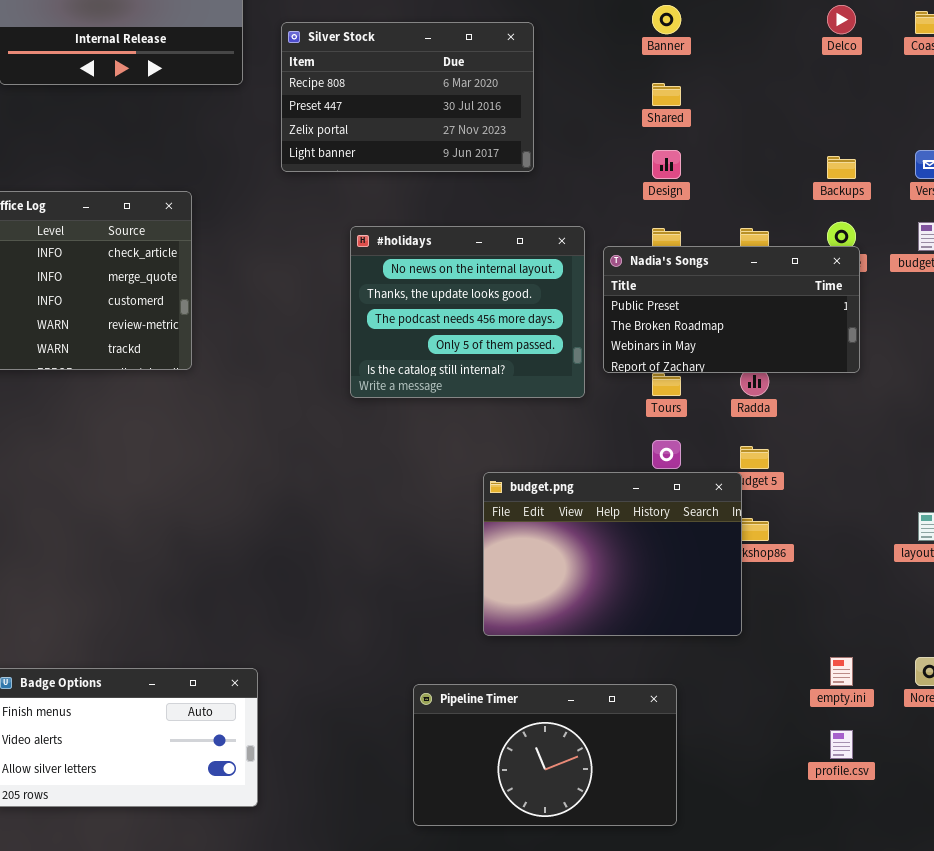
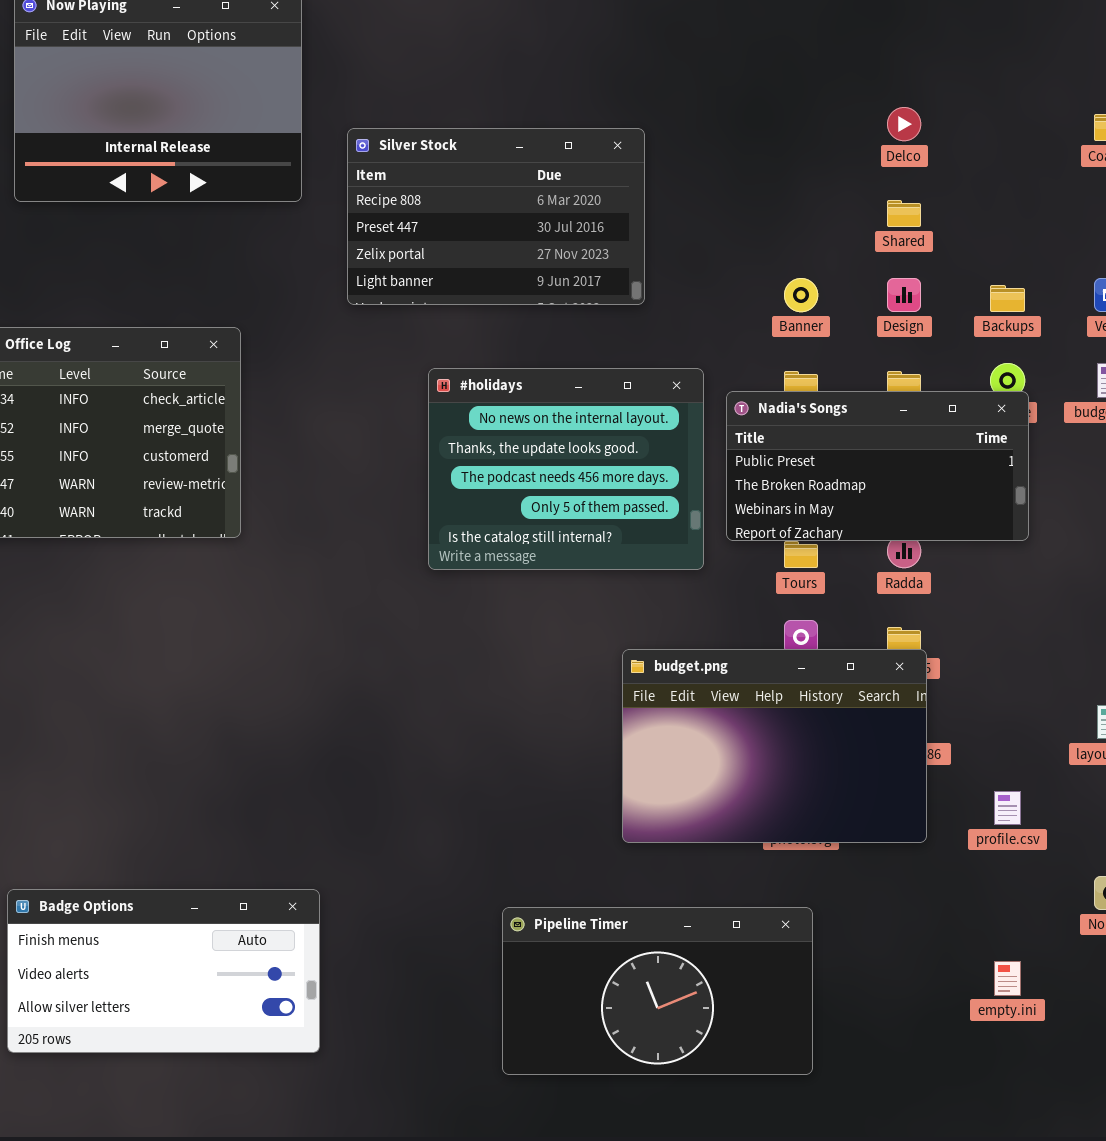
Banner: [652,5,681,34] -> [784,278,818,312], moved
Delco: [827,5,856,34] -> [887,107,921,141], moved
Shared: [652,83,681,106] -> [887,200,921,227], moved
Design: [652,150,681,179] -> [887,278,921,312], moved
budget.png: [483,472,742,636] -> [622,649,927,843], moved
empty.ini: [830,657,853,686] -> [994,961,1021,996], moved
profile.csv: [830,730,853,759] -> [994,791,1021,825], moved

